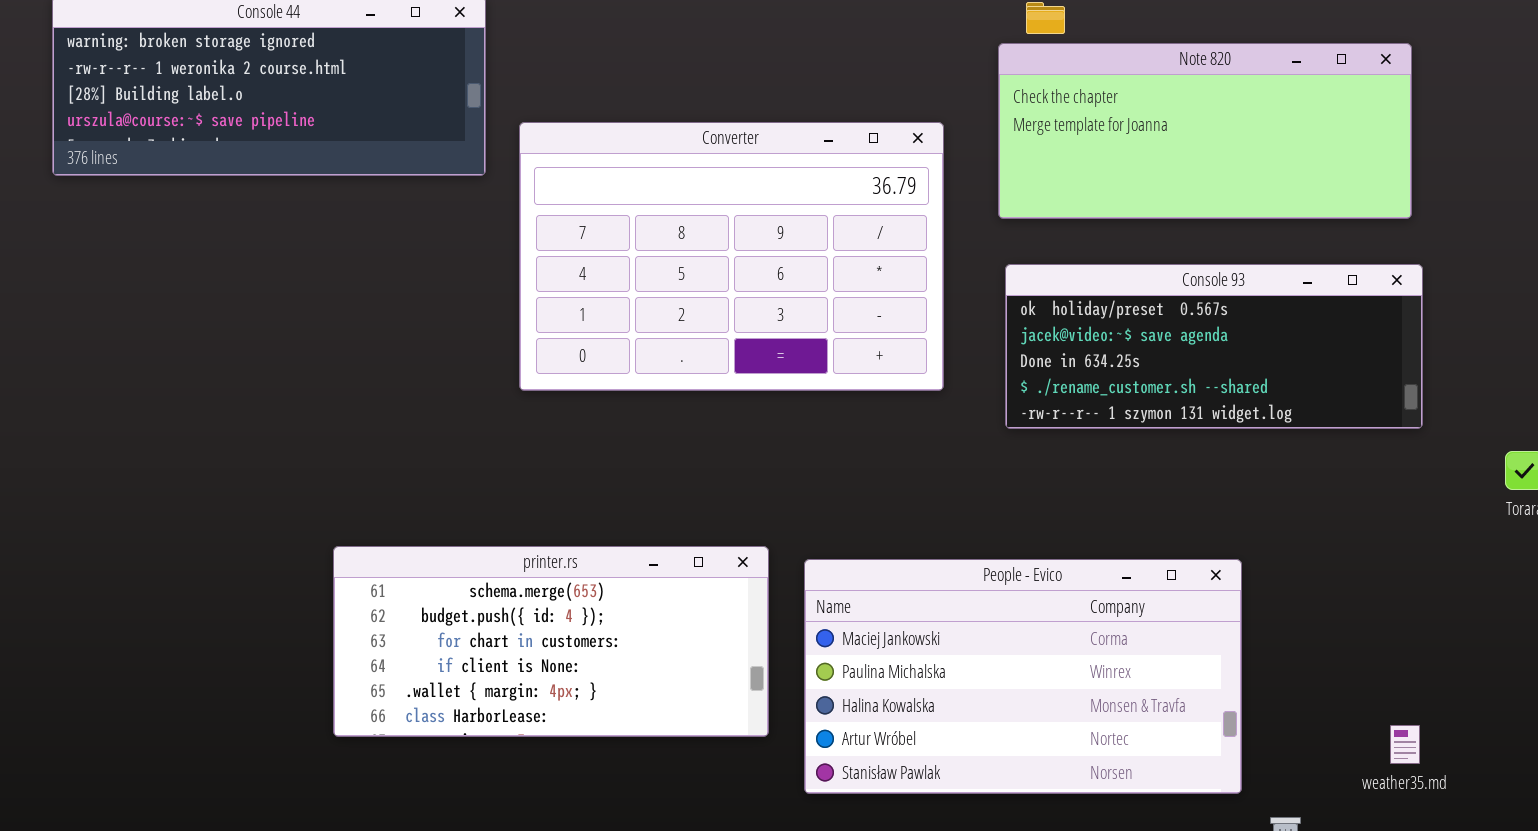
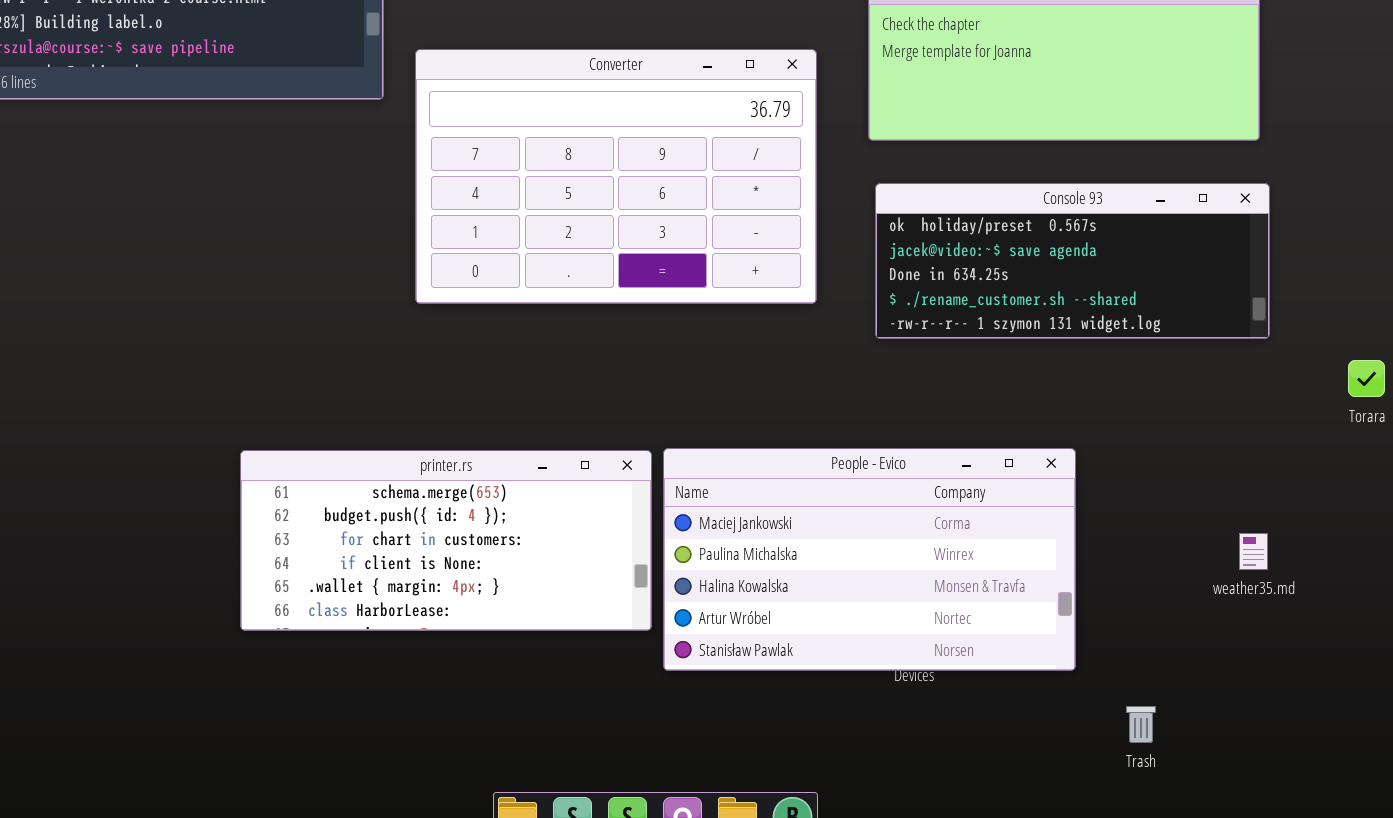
People - Evico: [804,559,1242,794] -> [663,448,1076,671], moved
weather35.md: [1390,725,1420,764] -> [1239,533,1268,570], moved

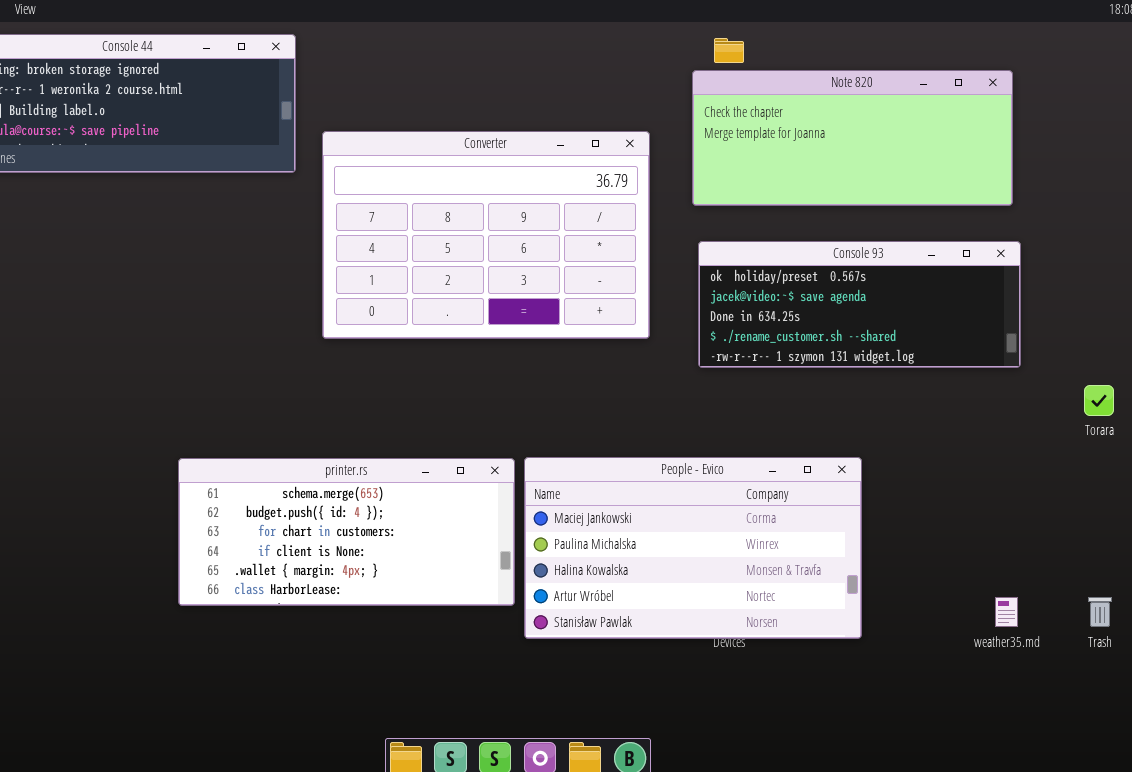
weather35.md: [1239,533,1268,570] -> [995,597,1018,627], moved
Trash: [1126,706,1156,743] -> [1088,597,1112,627], moved

